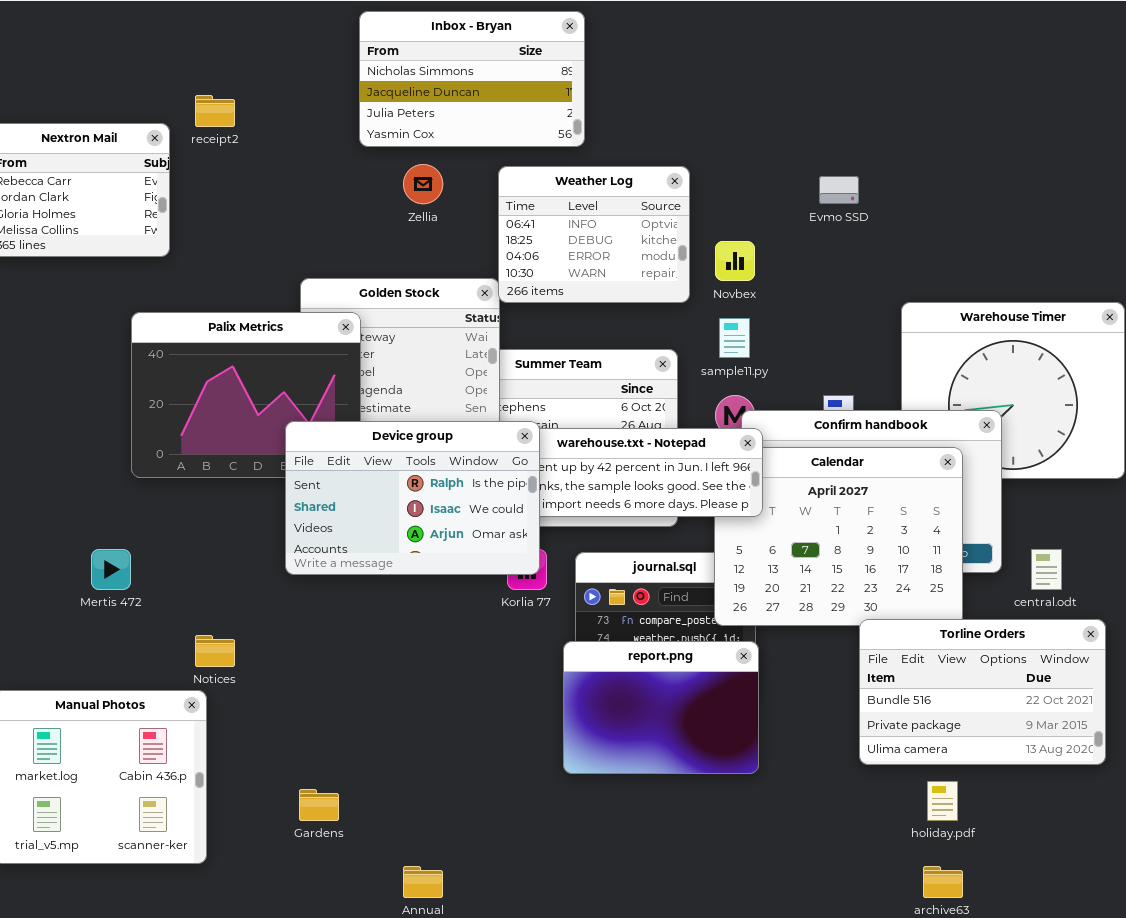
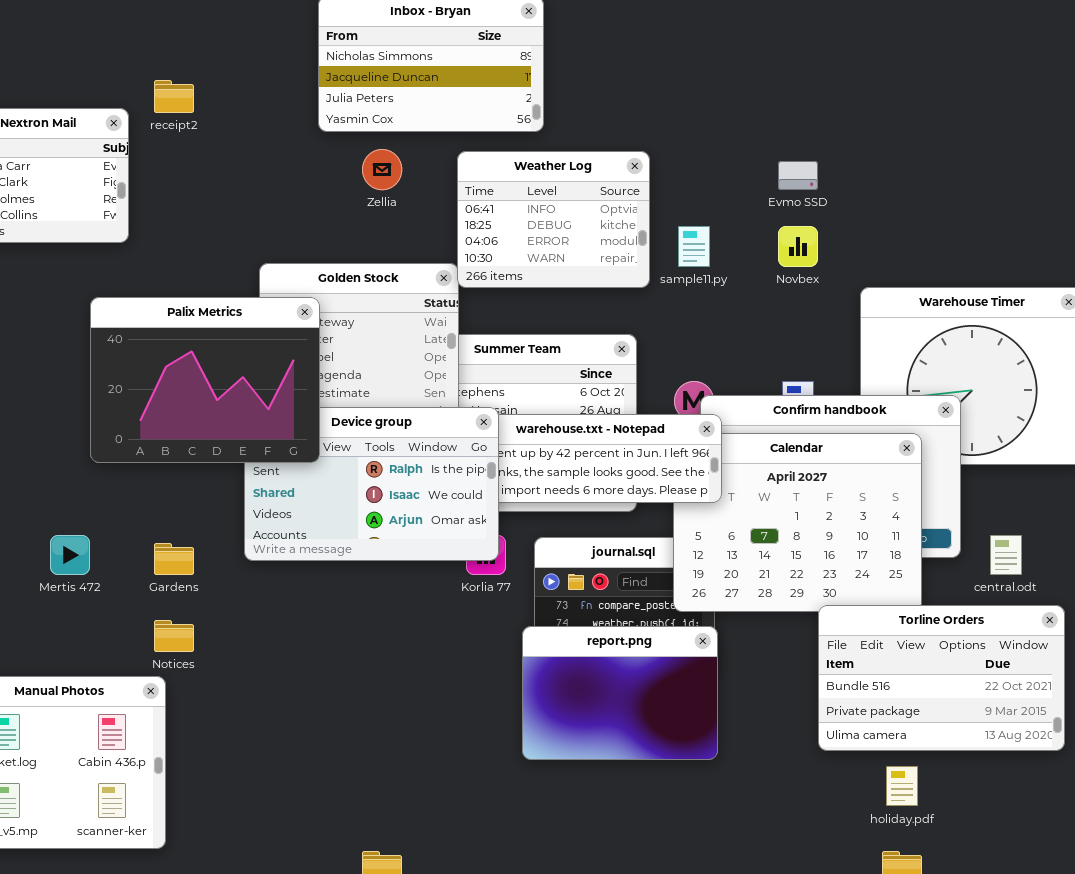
Novbex: [715,241,755,281] -> [778,226,818,267], moved
Palix Metrics: [131,312,361,478] -> [90,297,320,463], raised
sample11.py: [719,318,750,358] -> [678,226,710,267], moved
Gardens: [299,789,339,821] -> [154,543,194,575], moved

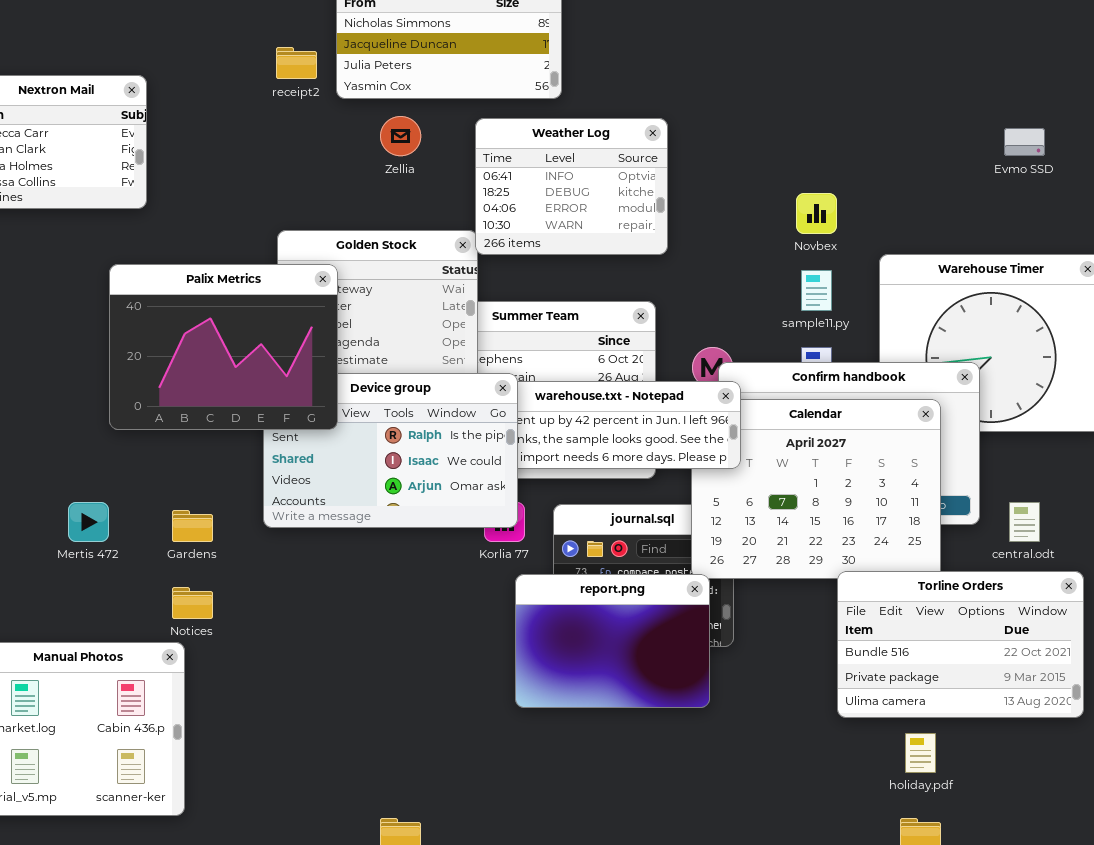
receipt2: [154,80,194,113] -> [276,47,317,79], moved
Evmo SSD: [778,161,818,190] -> [1004,128,1045,156], moved
sample11.py: [678,226,710,267] -> [801,270,832,311], moved
report.png: [522,626,718,760] -> [515,574,710,708], moved

